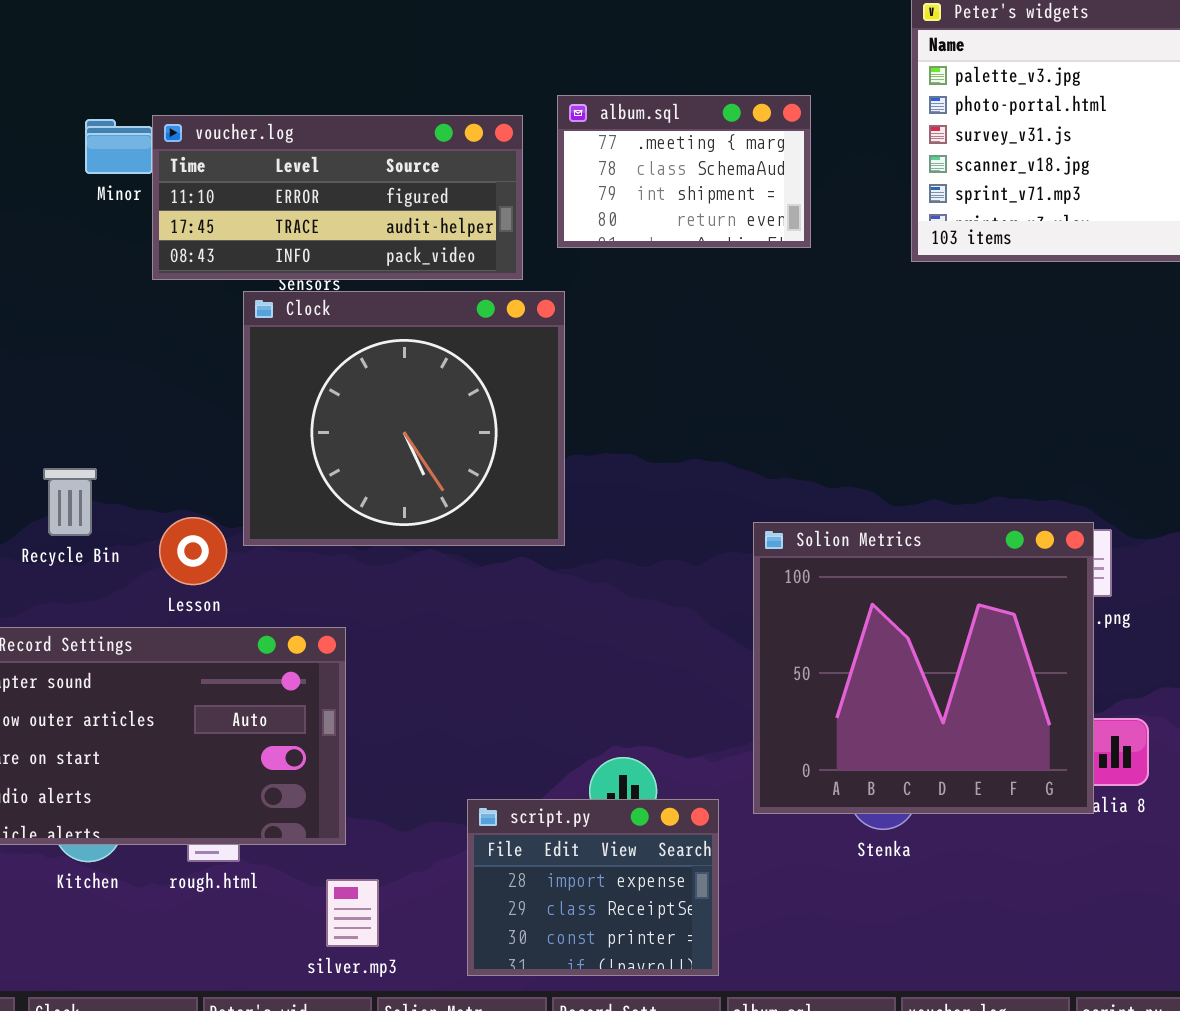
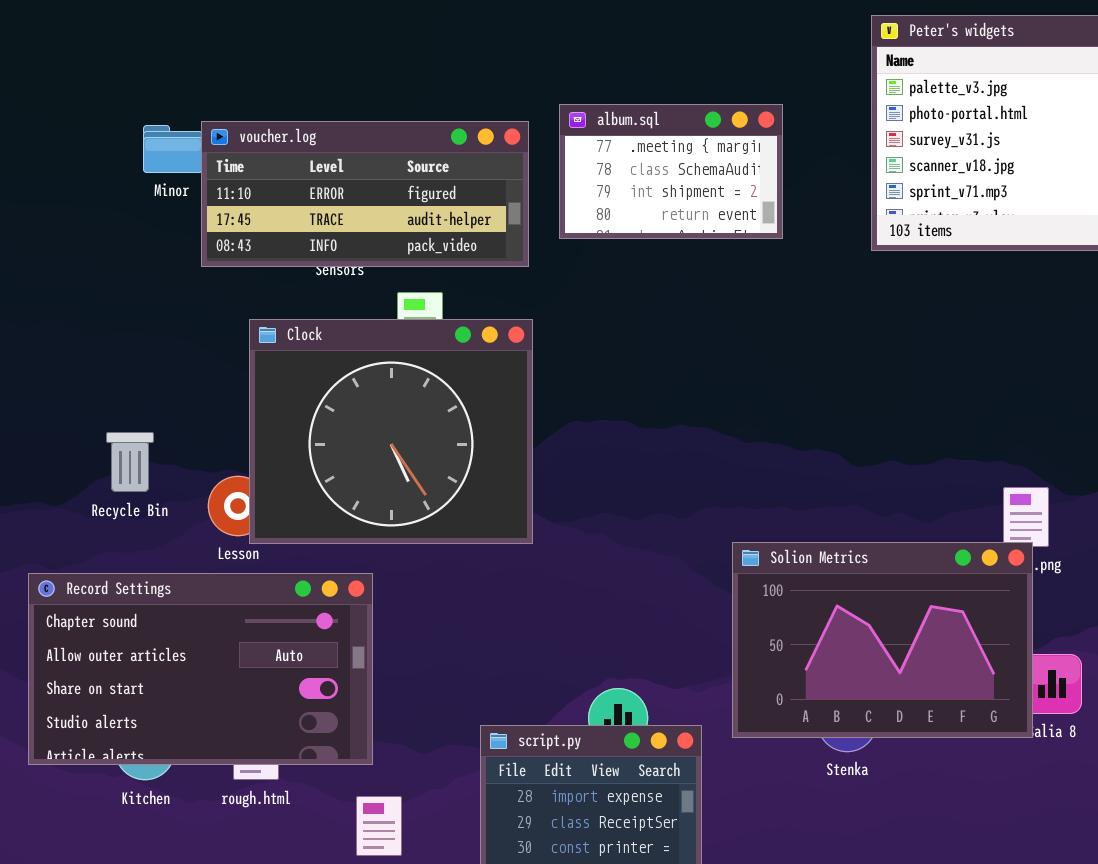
Clock: [243,291,565,546] -> [249,319,533,544], moved
Solion Metrics: [753,522,1094,814] -> [732,542,1033,738], resized

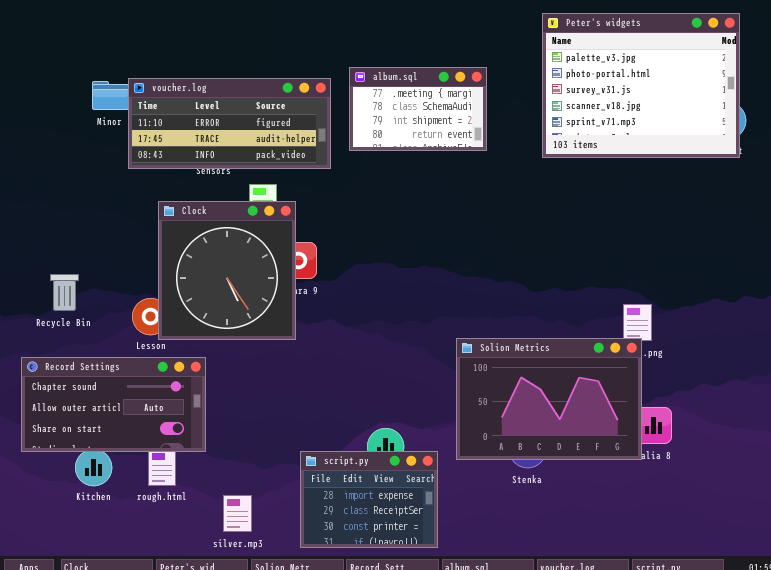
Clock: [249,319,533,544] -> [158,201,296,340], resized
Recycle Bin: [106,432,154,492] -> [50,274,79,311], moved
Record Settings: [28,573,373,765] -> [21,357,206,452], resized

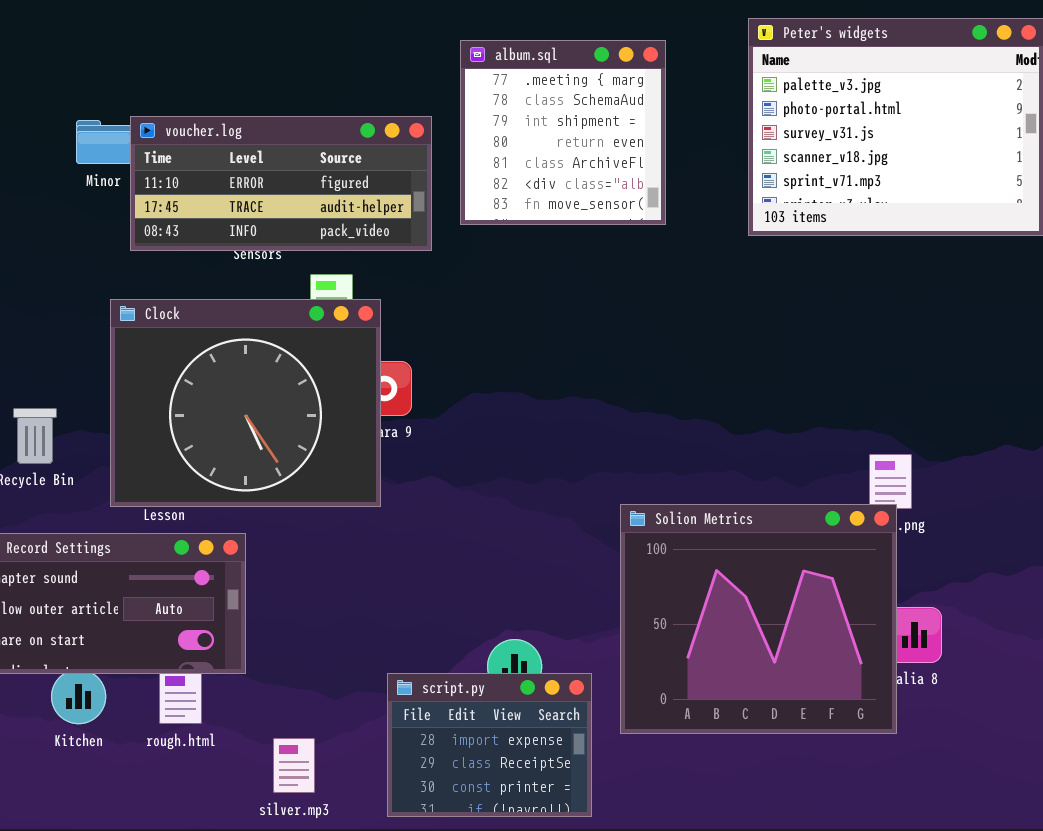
album.sql: [349,67,487,151] -> [460,40,666,225], resized
Clock: [158,201,296,340] -> [110,299,381,507], resized
Solion Metrics: [456,338,642,460] -> [620,504,897,734], resized

